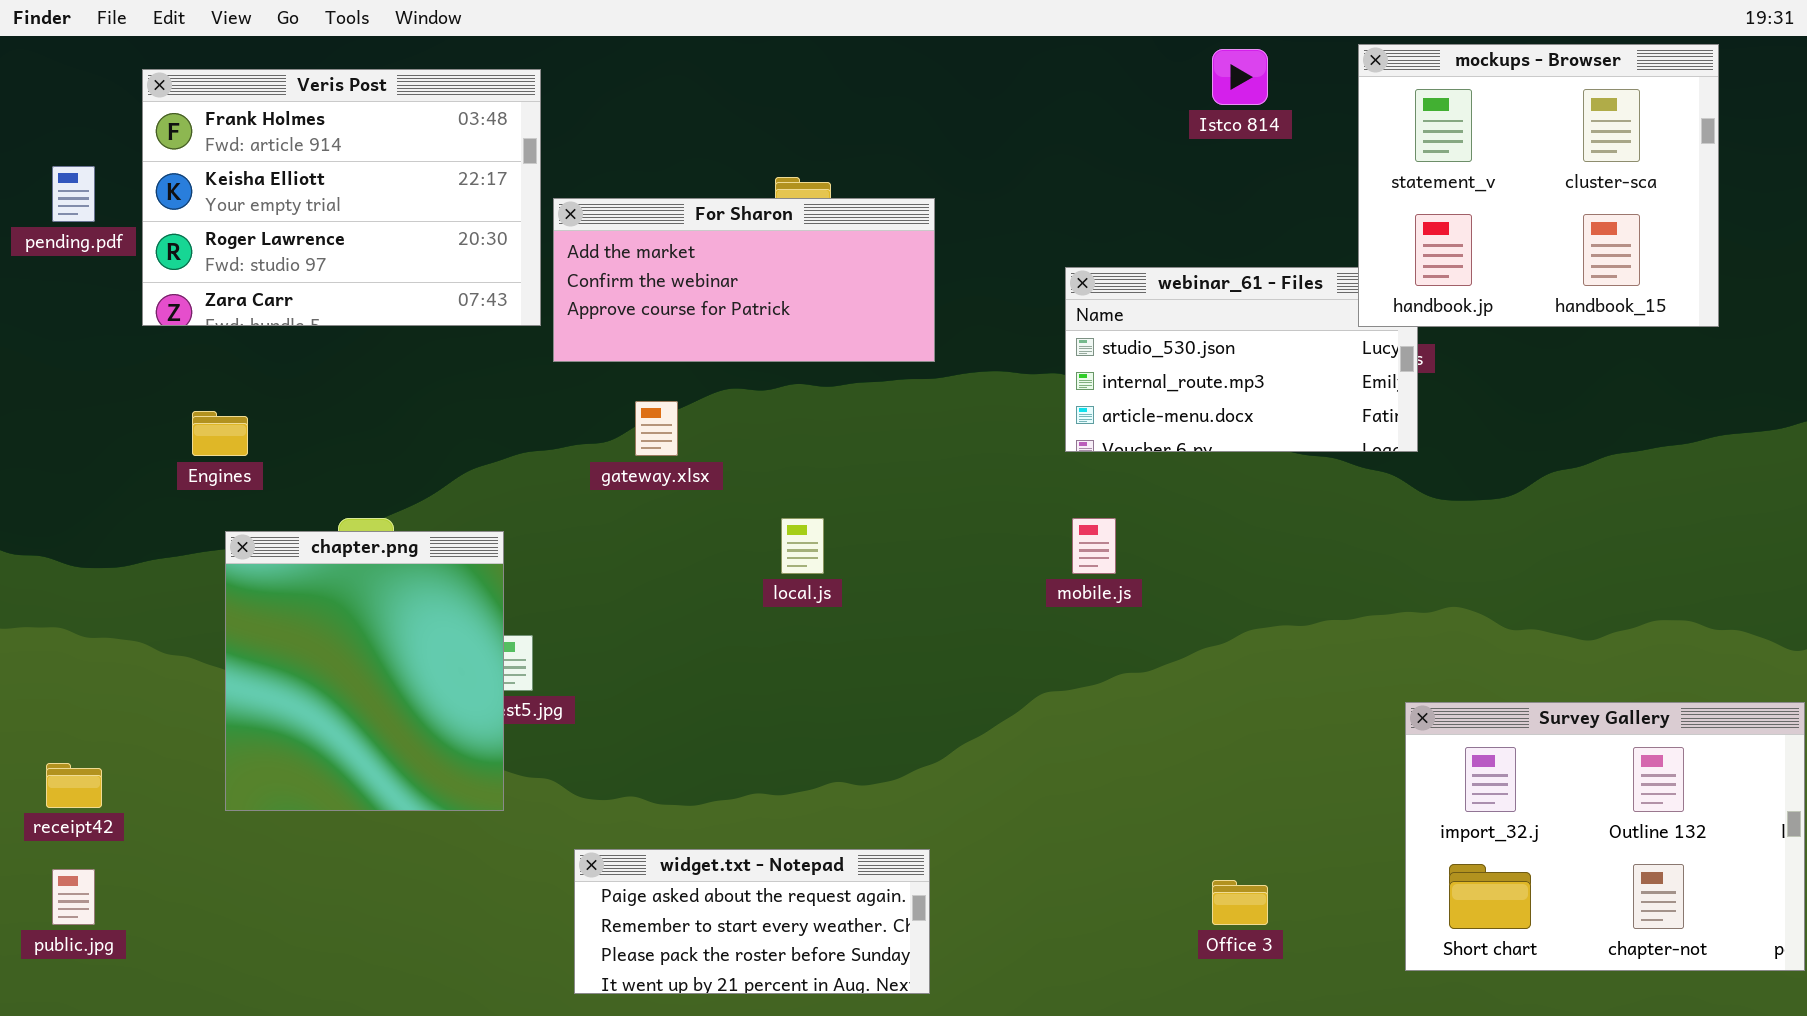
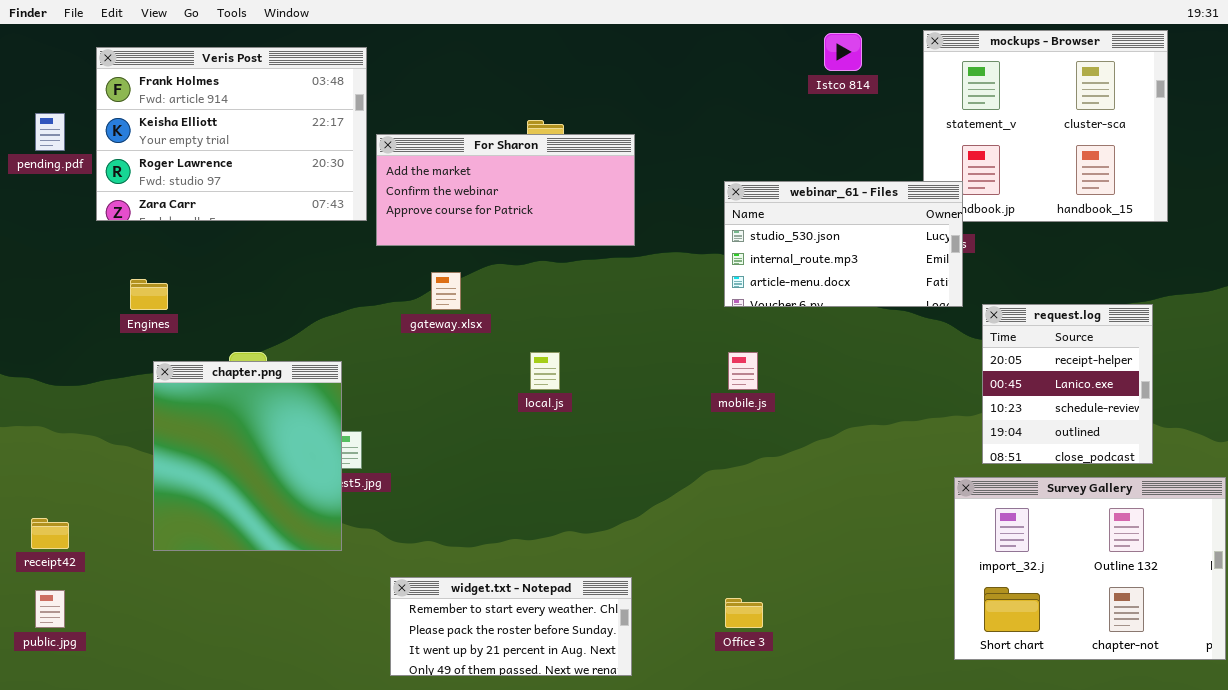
webinar_61 - Files: [1065,267,1418,452] -> [724,181,963,307], raised
request.log: none -> [982,304,1153,464], opened
widget.txt - Notepad: [574,849,930,994] -> [390,577,632,676], scrolled down 1 row
Office 3: [1212,880,1268,925] -> [725,598,763,628], moved

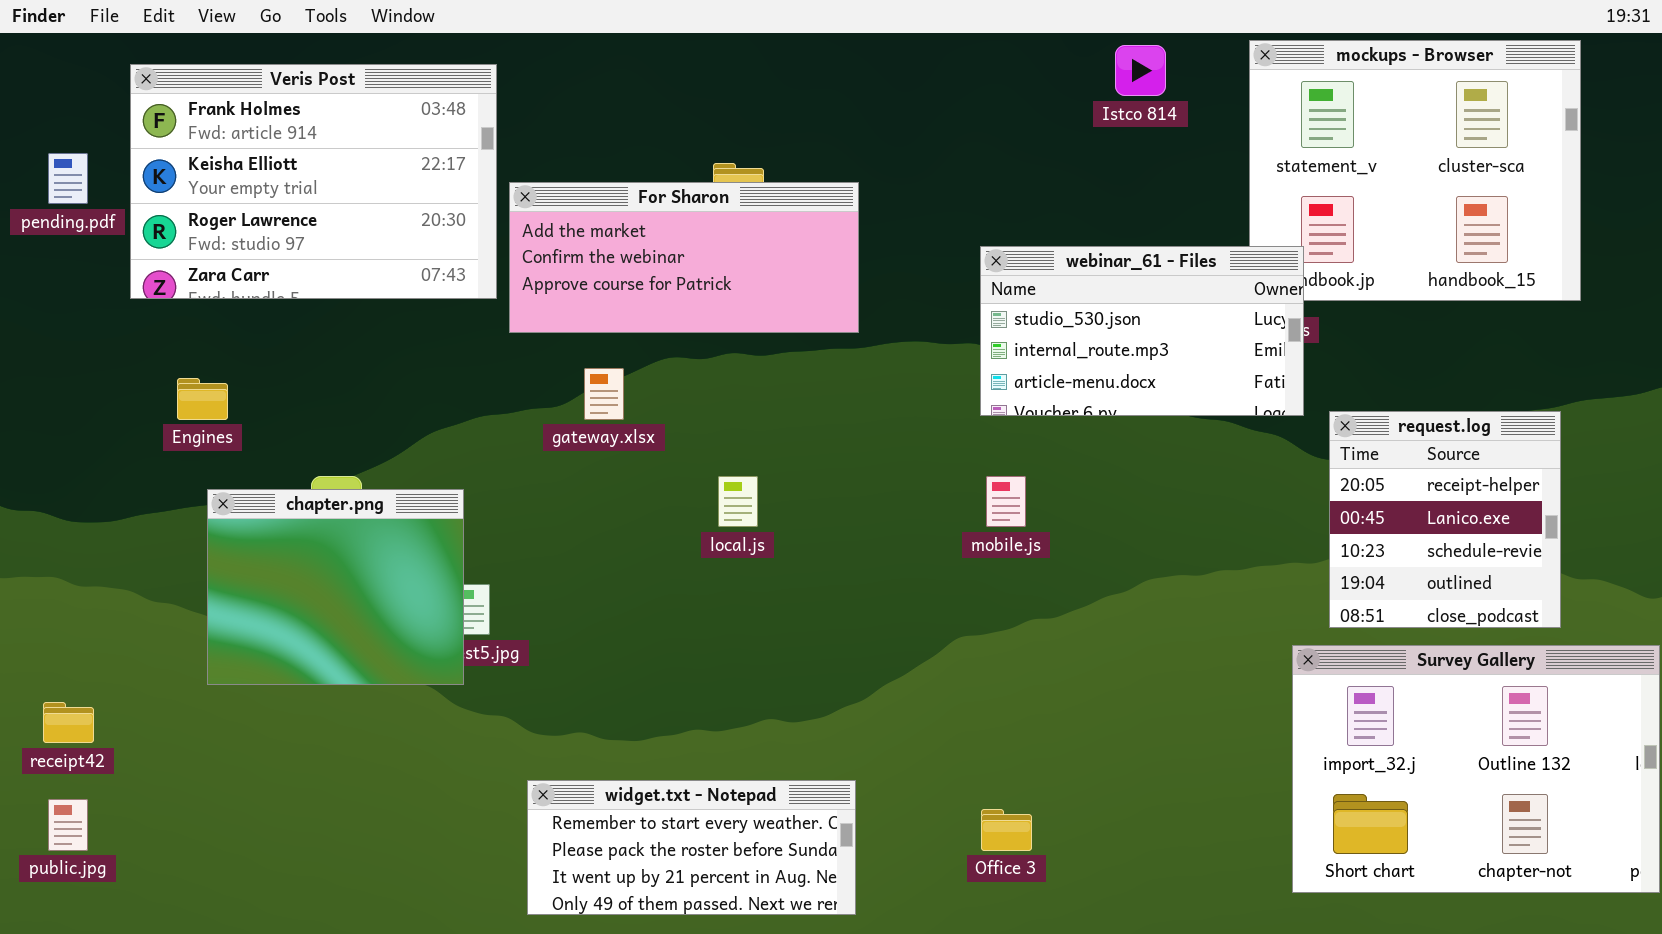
chapter.png: [153,361,342,551] -> [207,489,464,685], resized

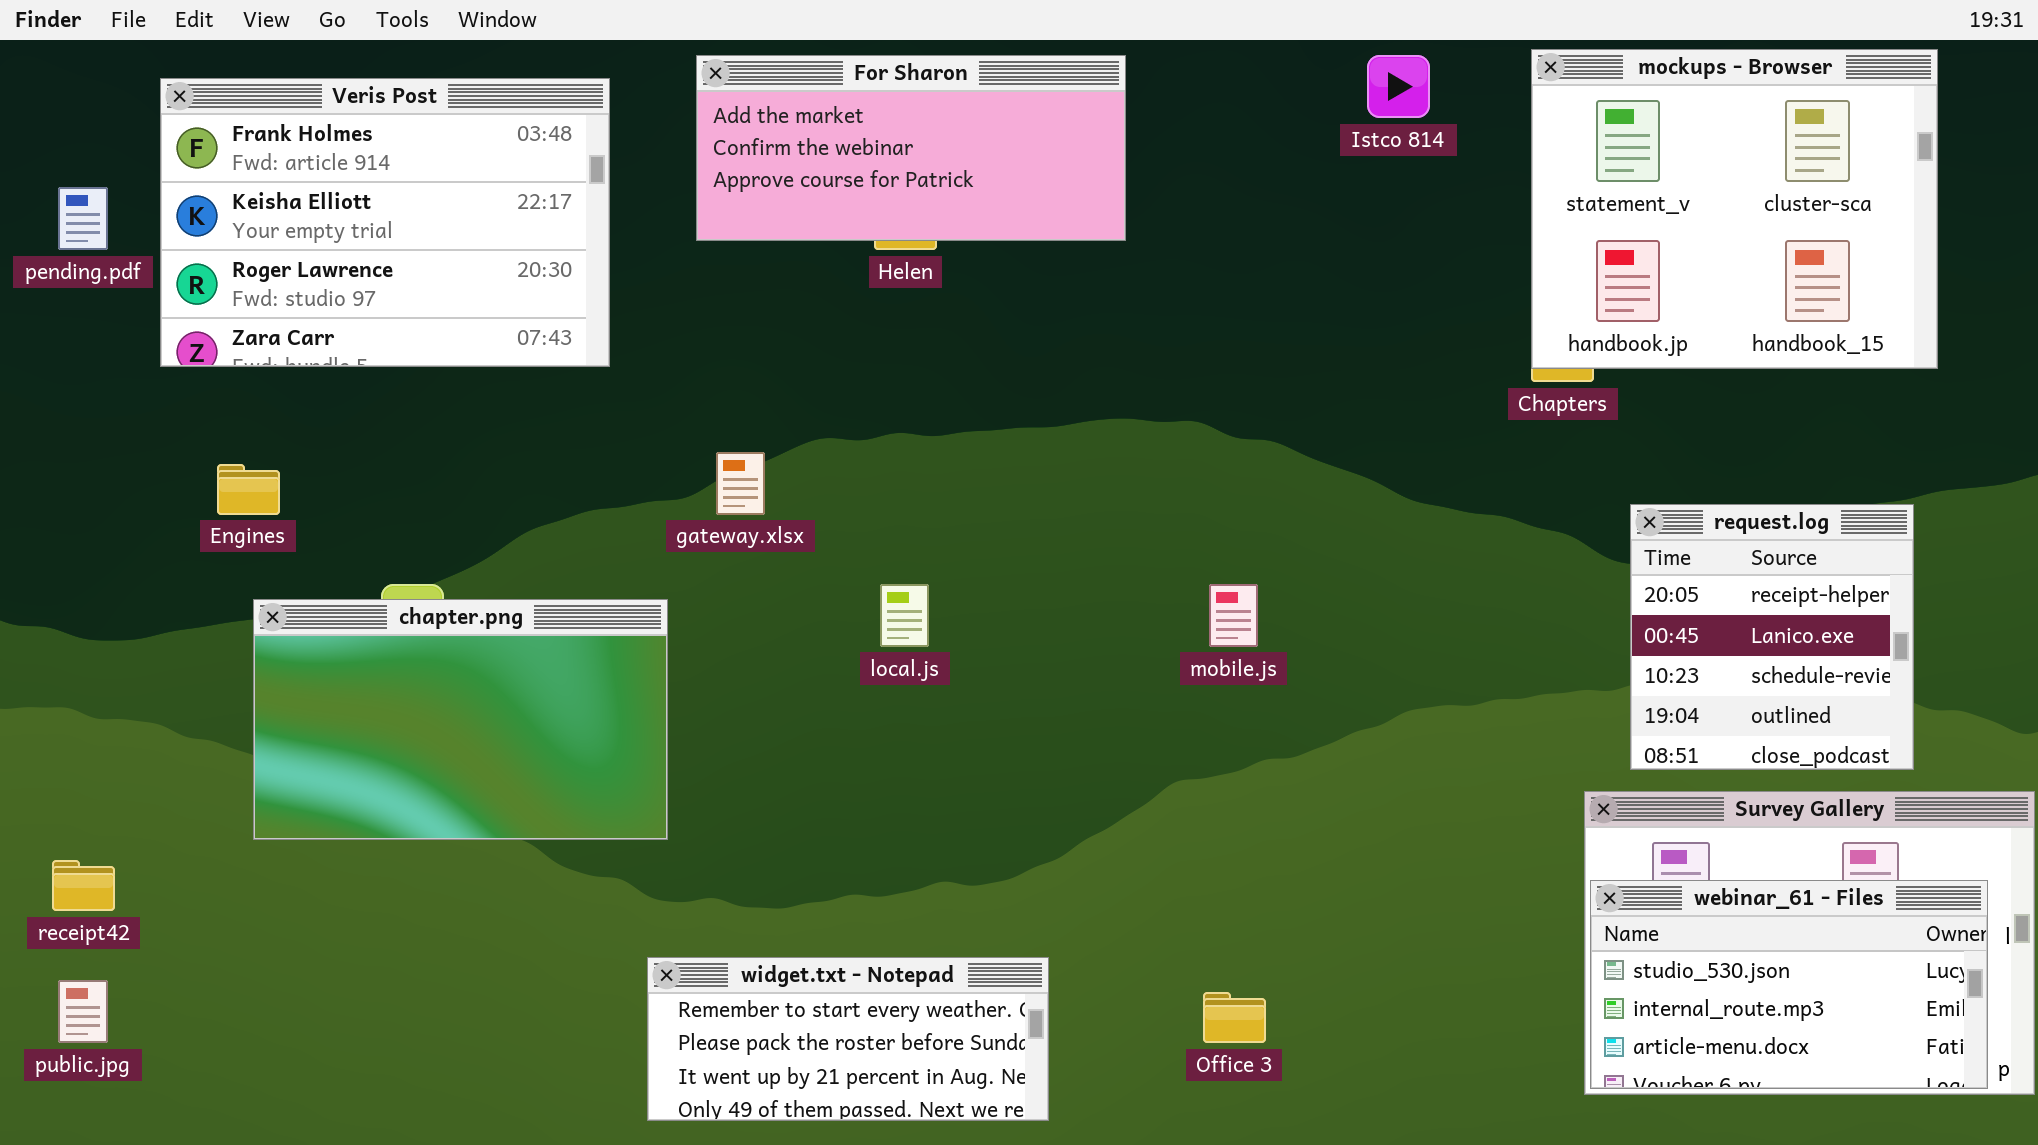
For Sharon: [509,182,859,333] -> [696,55,1126,241], moved
webinar_61 - Files: [980,246,1304,416] -> [1590,880,1988,1089], moved
chapter.png: [207,489,464,685] -> [253,599,668,840], resized

